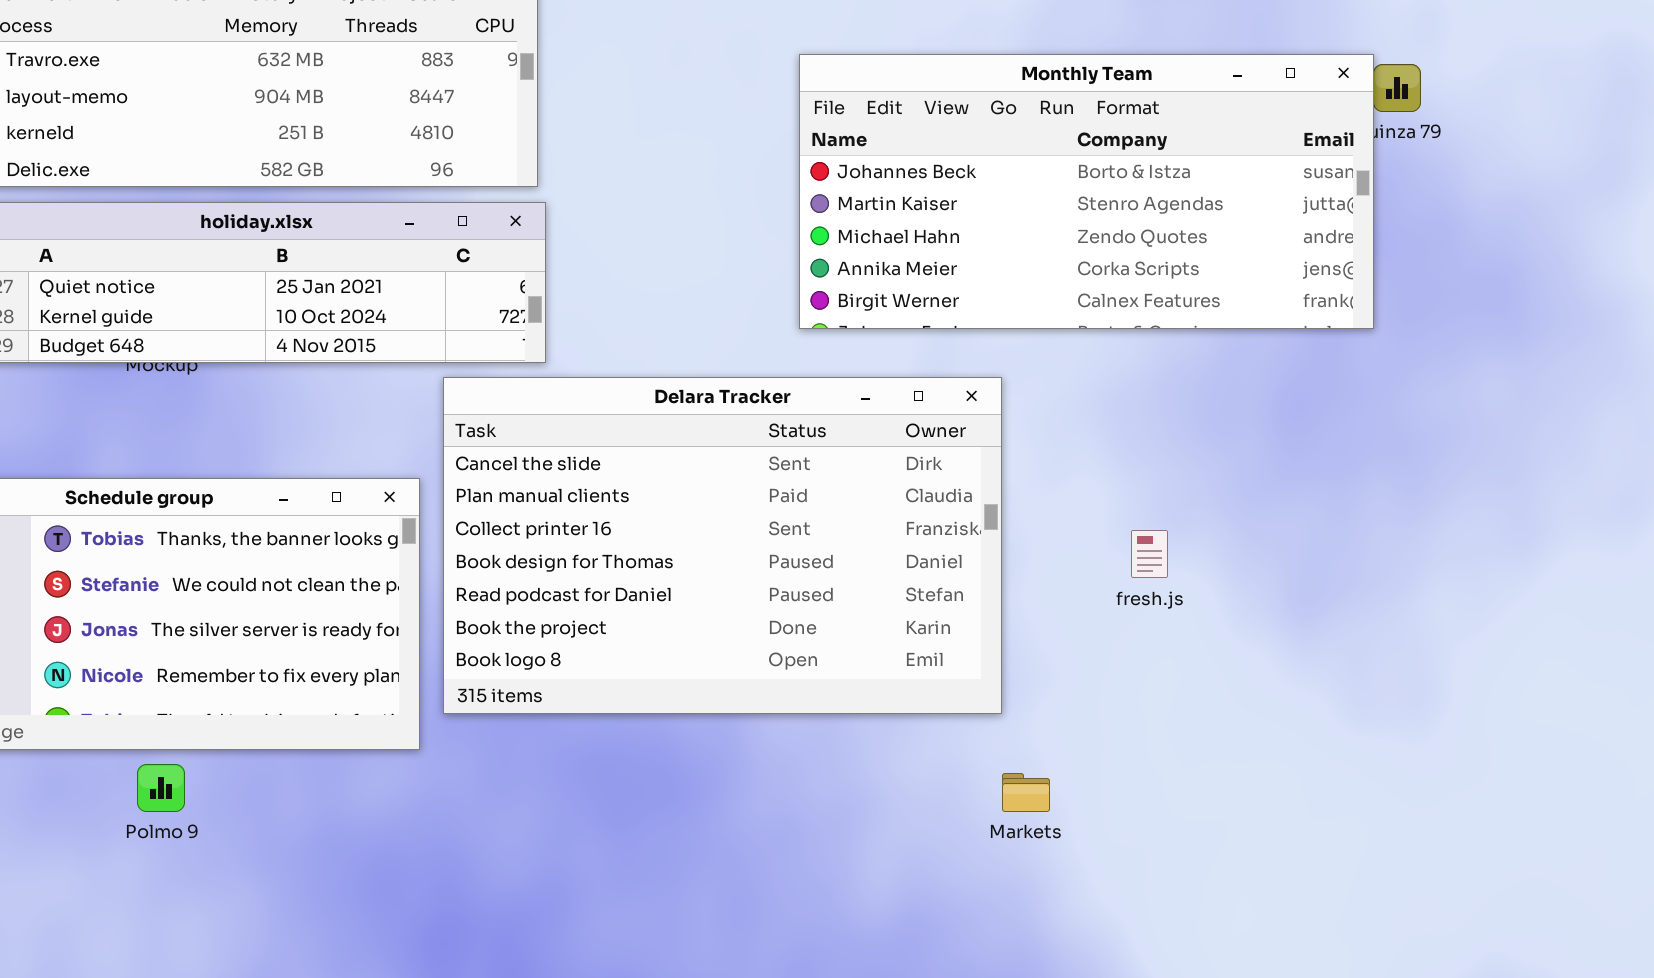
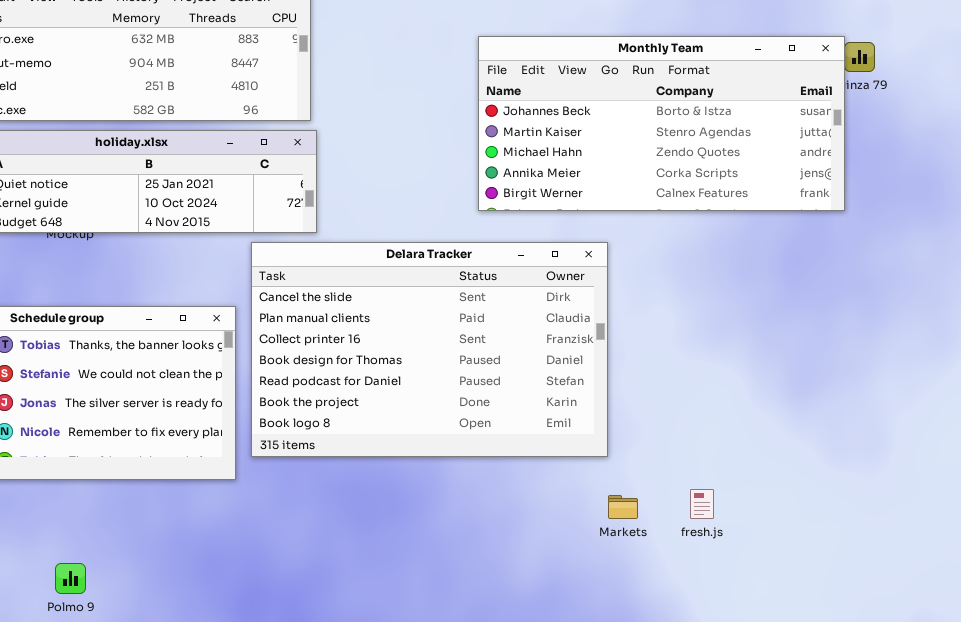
fresh.js: [1131,530,1168,578] -> [690,489,714,519], moved
Polmo 9: [137,764,185,812] -> [55,563,86,594], moved

